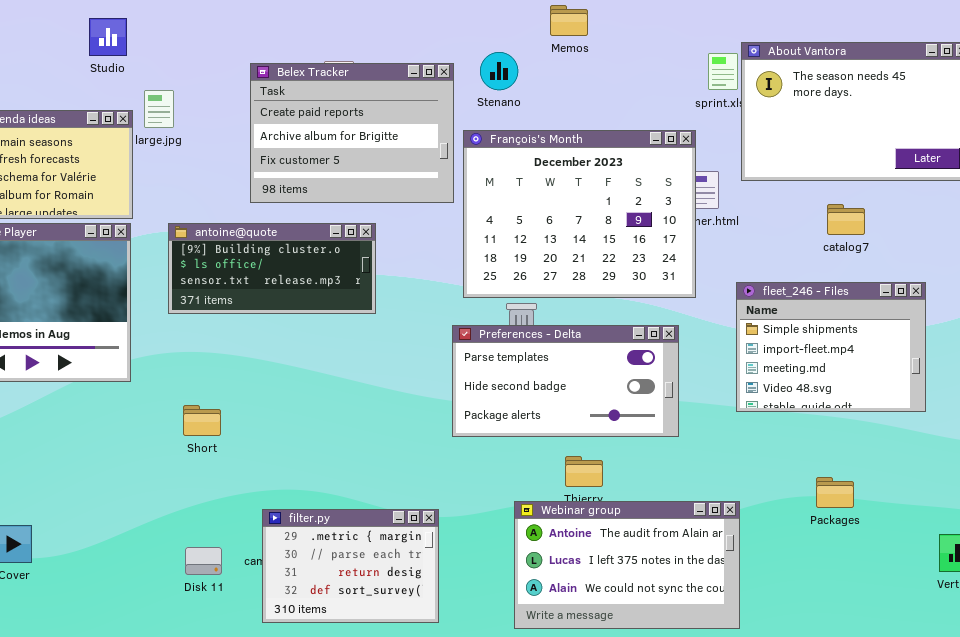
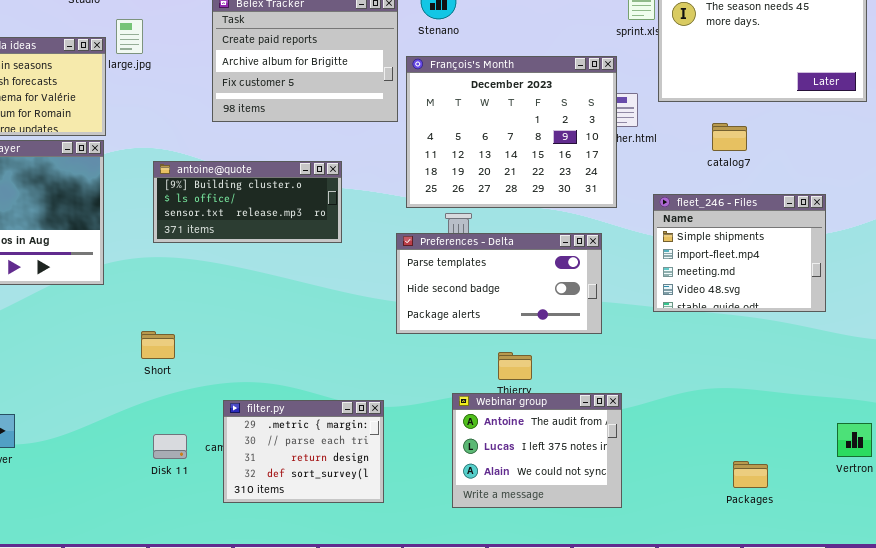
catalog7: [827,204,865,235] -> [712,123,747,151], moved
antoine@quote: [168,223,376,314] -> [153,161,342,243], moved
Short: [183,405,221,436] -> [141,331,175,359], moved
Packages: [816,477,854,508] -> [733,461,768,488], moved
Webinar group: [514,501,740,629] -> [452,393,622,508], resized

